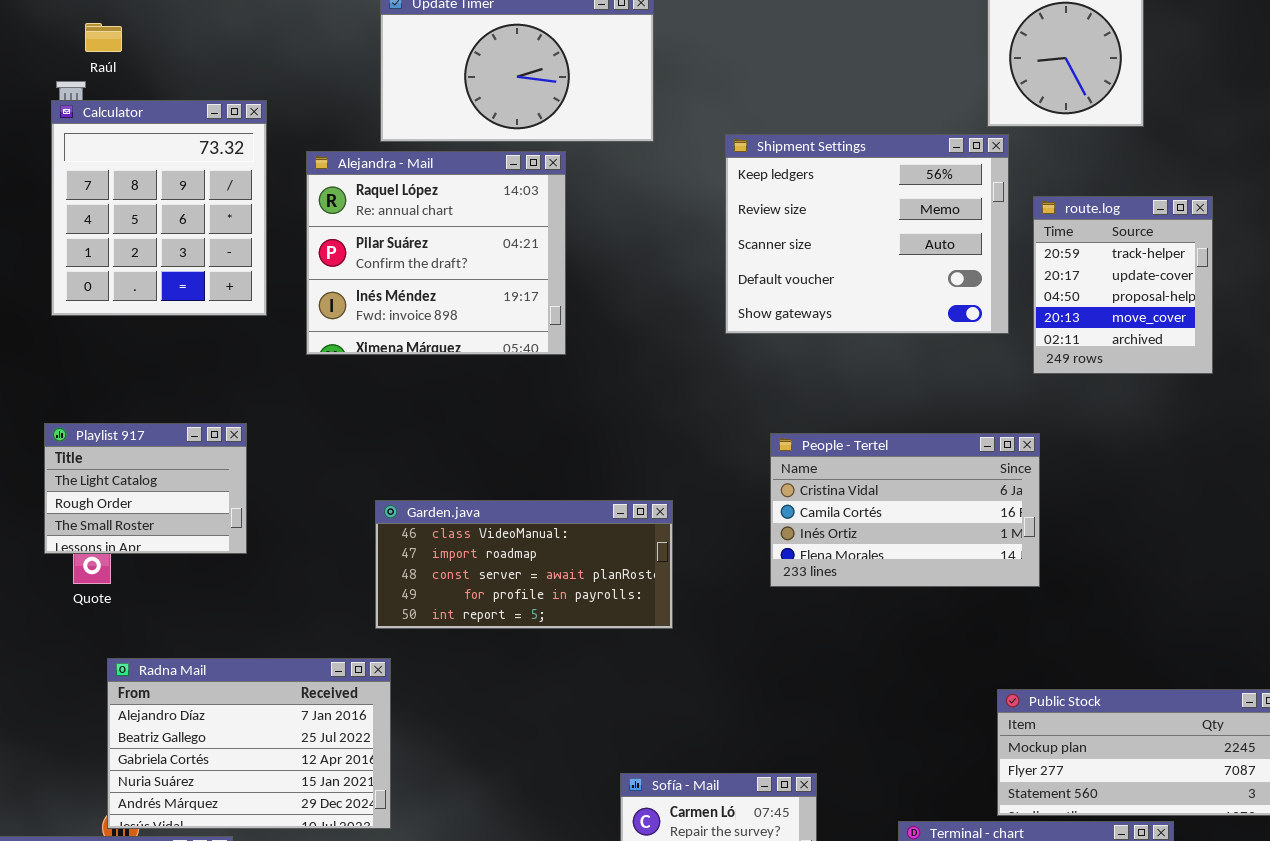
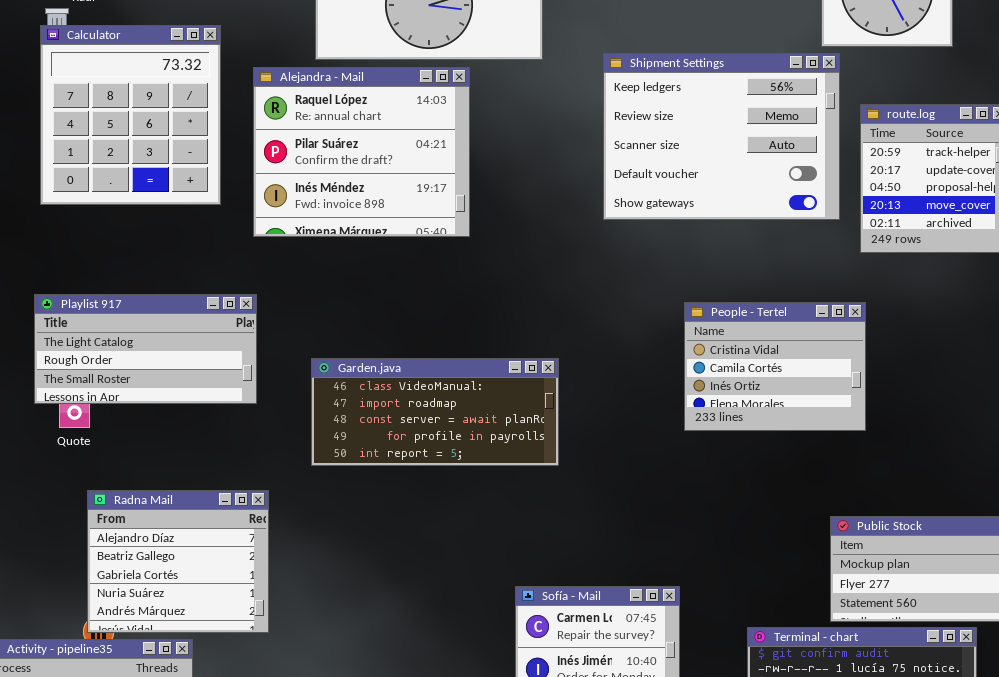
Playlist 917: [44,423,247,554] -> [34,294,257,404], resized
People - Tertel: [770,433,1040,587] -> [684,302,866,431], resized
Radna Mail: [107,658,391,829] -> [87,490,269,633], resized

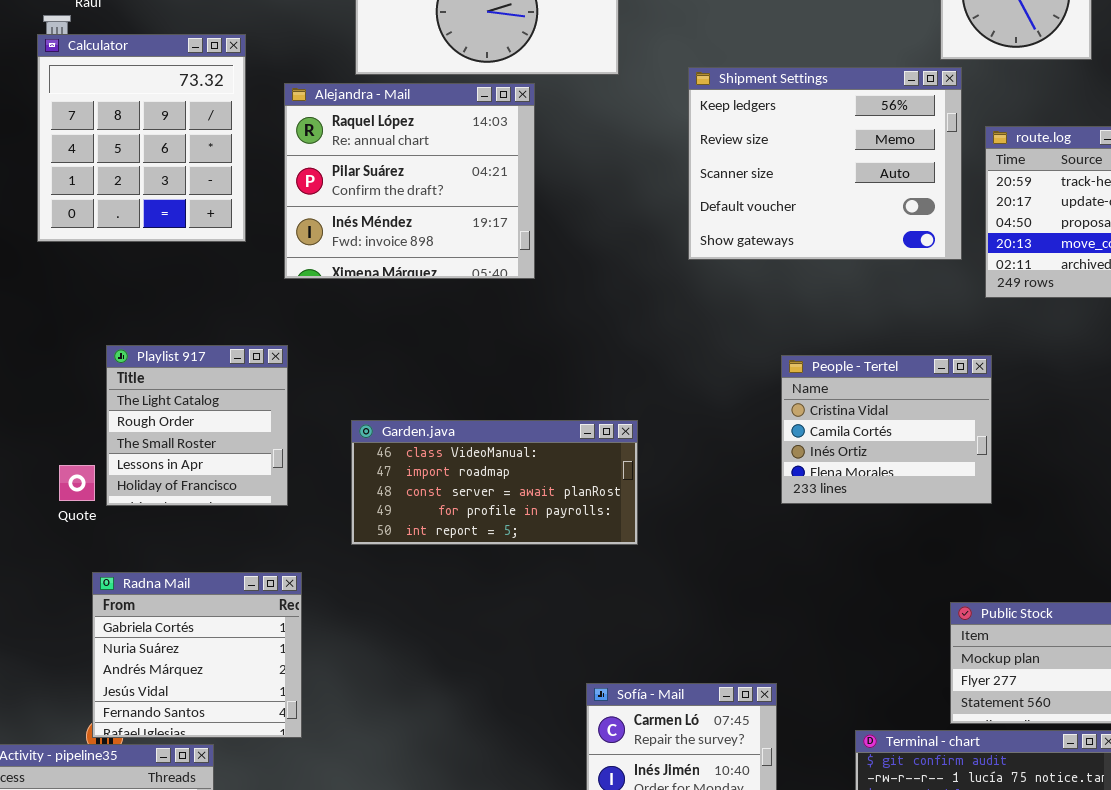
Playlist 917: [34,294,257,404] -> [106,345,288,506], resized
Radna Mail: [87,490,269,633] -> [92,572,302,738], scrolled down 2 rows

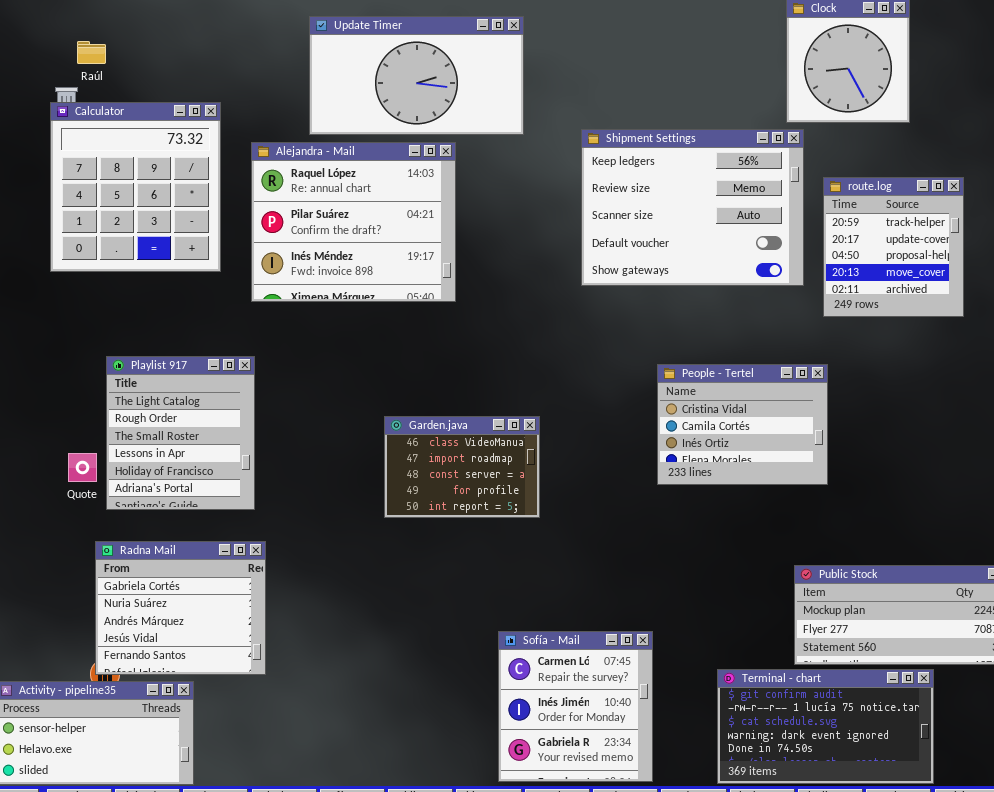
Playlist 917: [106,345,288,506] -> [106,356,255,510], resized
Garden.java: [351,420,638,545] -> [384,416,540,518], resized

